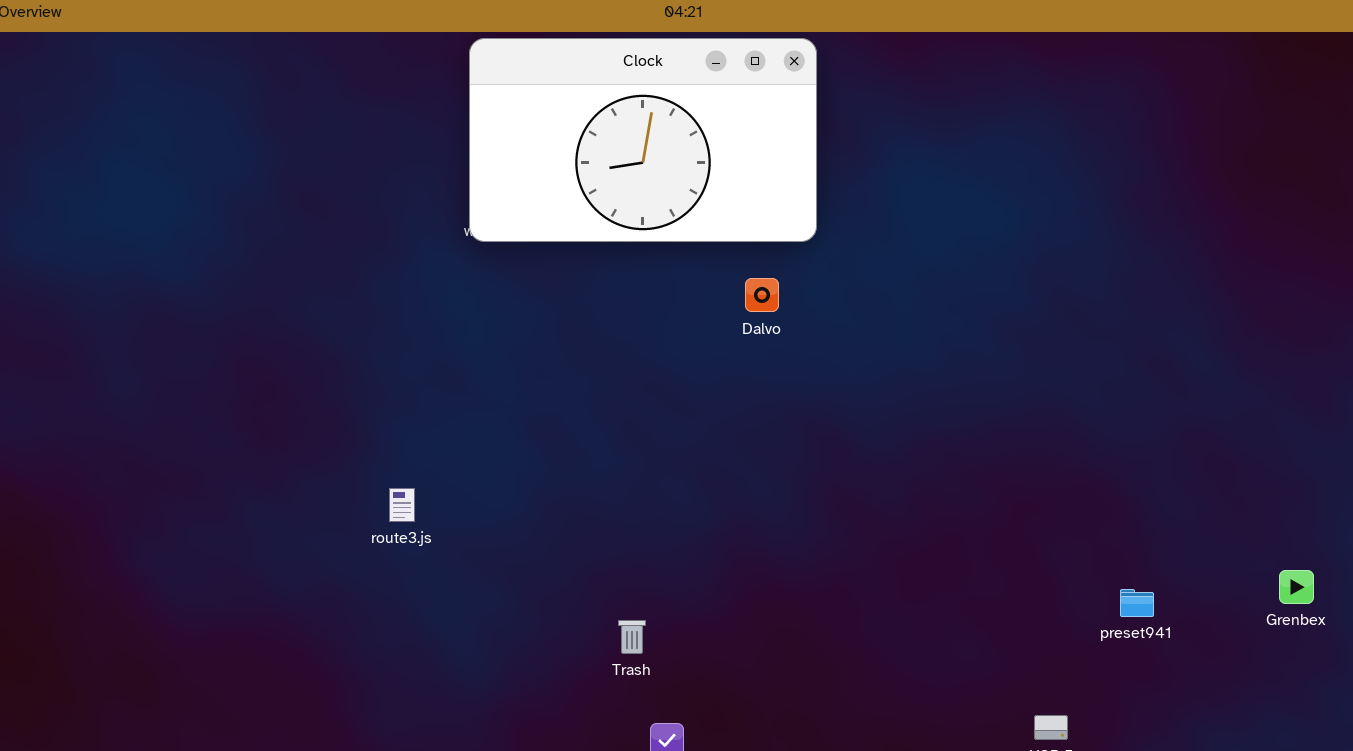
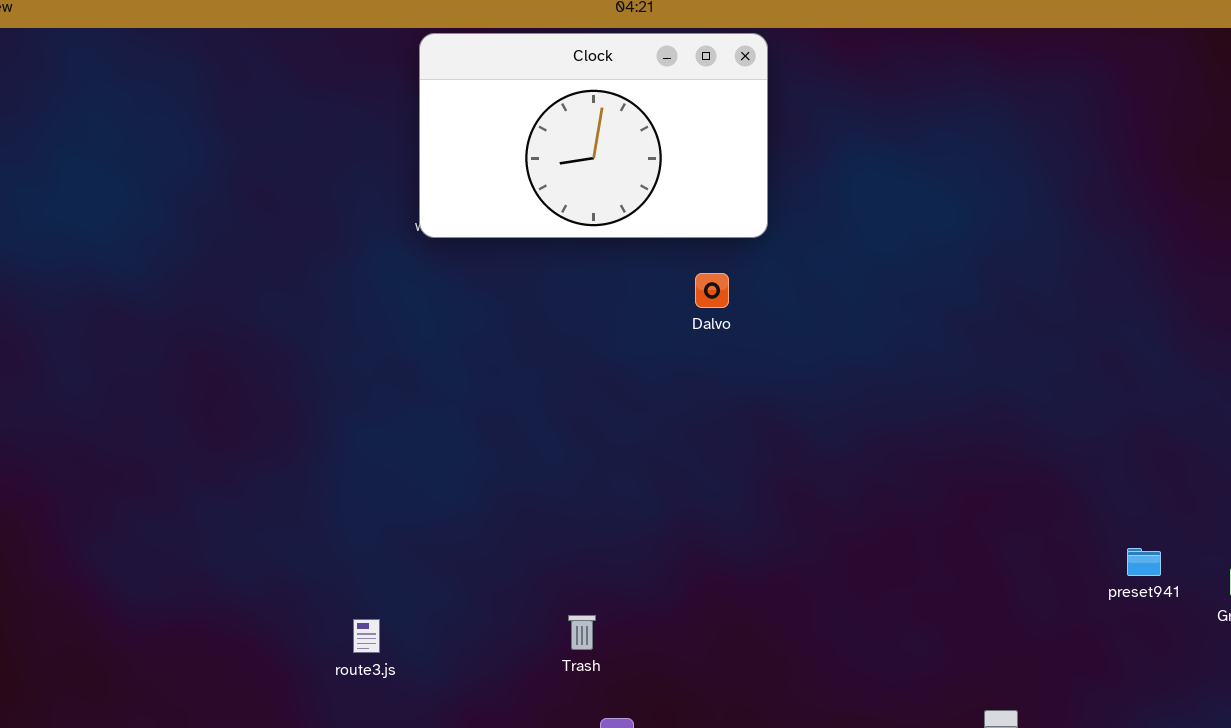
route3.js: [389,488,415,522] -> [353,619,380,653], moved
preset941: [1120,589,1154,617] -> [1127,548,1161,576], moved

